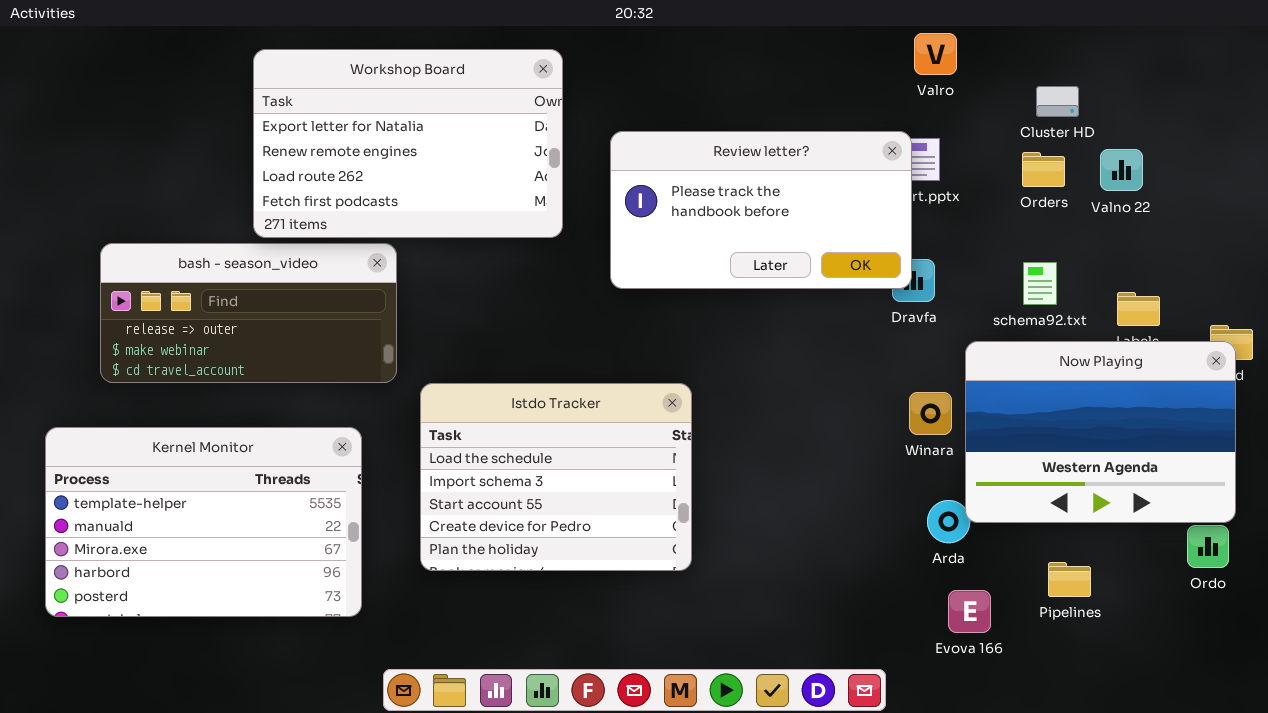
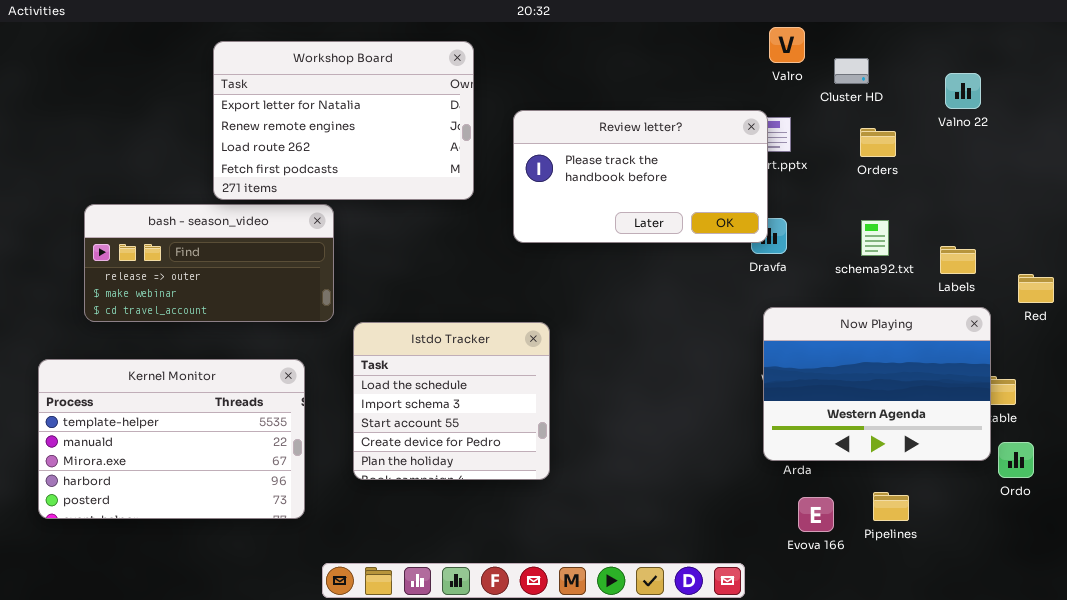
Cluster HD: [1036,86,1079,117] -> [834,58,869,84], moved
Valno 22: [1100,149,1143,191] -> [945,73,981,109], moved
Now Playing: [965,341,1236,523] -> [763,307,991,461], moved
Istdo Tracker: [420,383,692,571] -> [353,322,550,480], resized
Pipelines: [1048,562,1091,597] -> [873,492,909,521], moved

